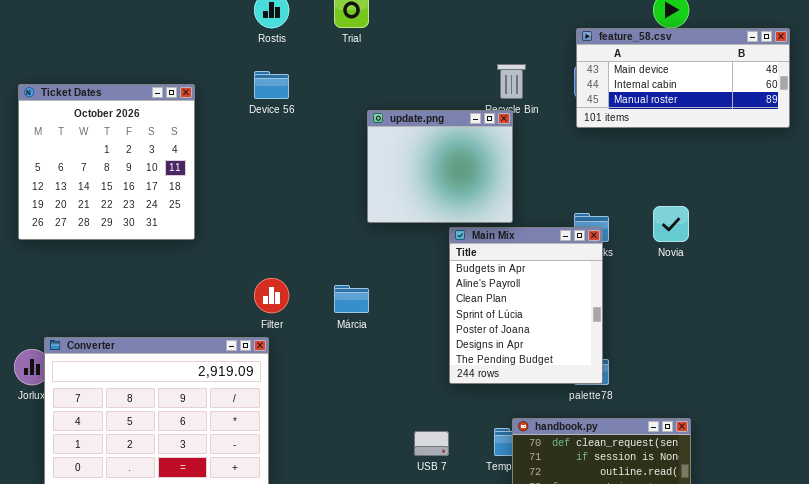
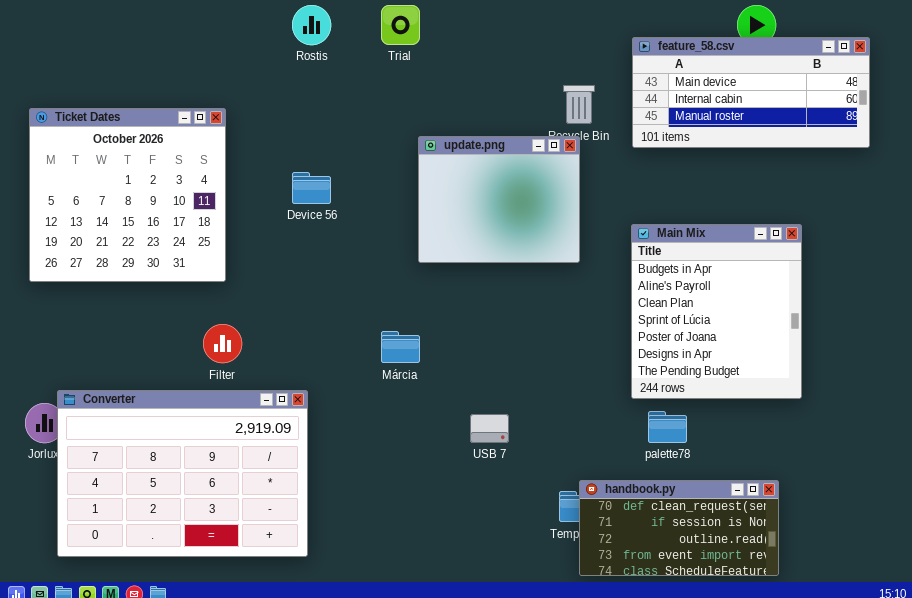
feature_58.csv: [576,28,790,128] -> [632,37,870,148], moved
Device 56: [254,71,289,99] -> [292,172,331,204], moved
Main Mix: [449,227,603,384] -> [631,224,802,399], moved
Filter: [254,278,289,313] -> [203,324,242,363], moved
USB 7: [414,431,449,456] -> [470,414,509,443], moved

